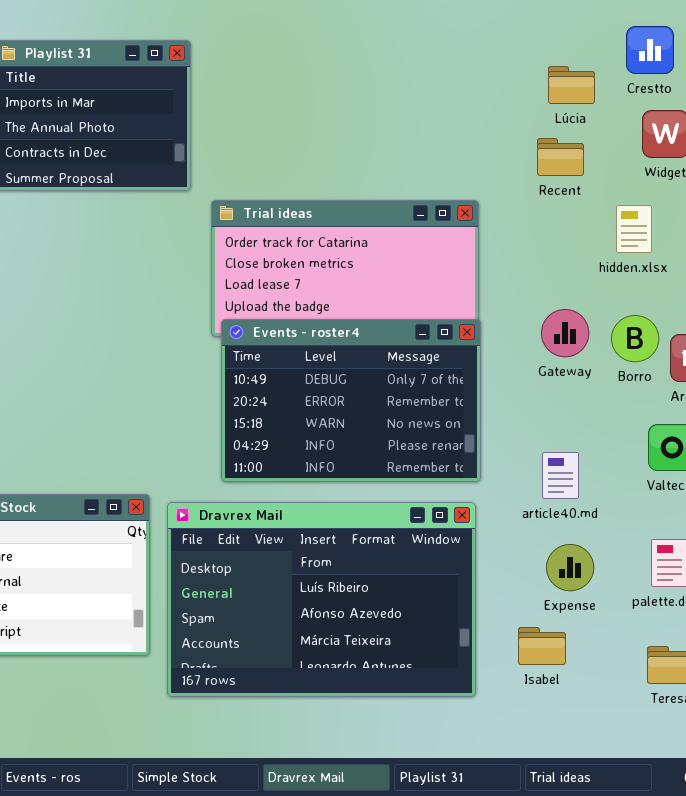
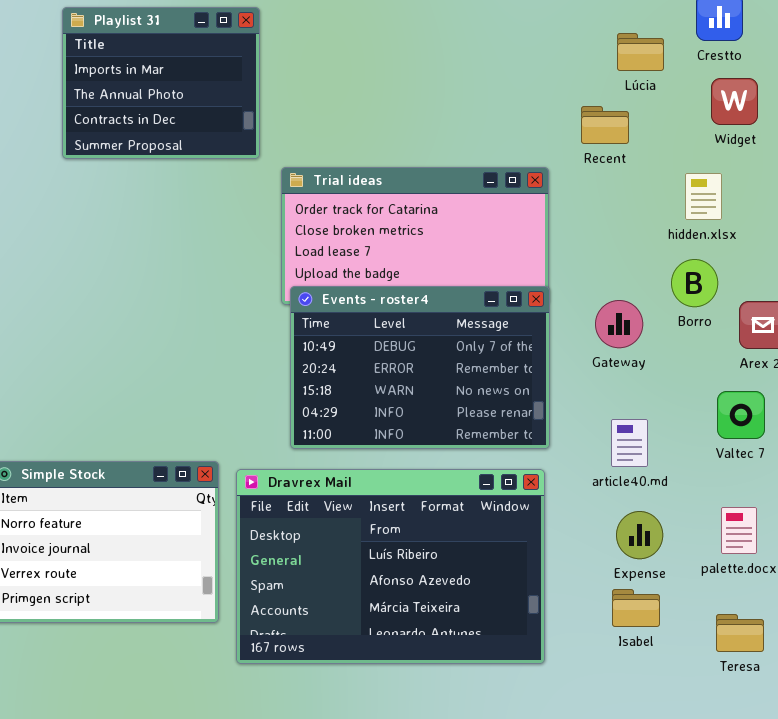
Recent: [537,138,584,176] -> [581,106,629,144], moved
Gateway: [541,309,589,357] -> [595,300,643,348], moved
Borro: [611,315,659,362] -> [671,259,718,307], moved
Isabel: [518,627,566,665] -> [612,589,660,627], moved

